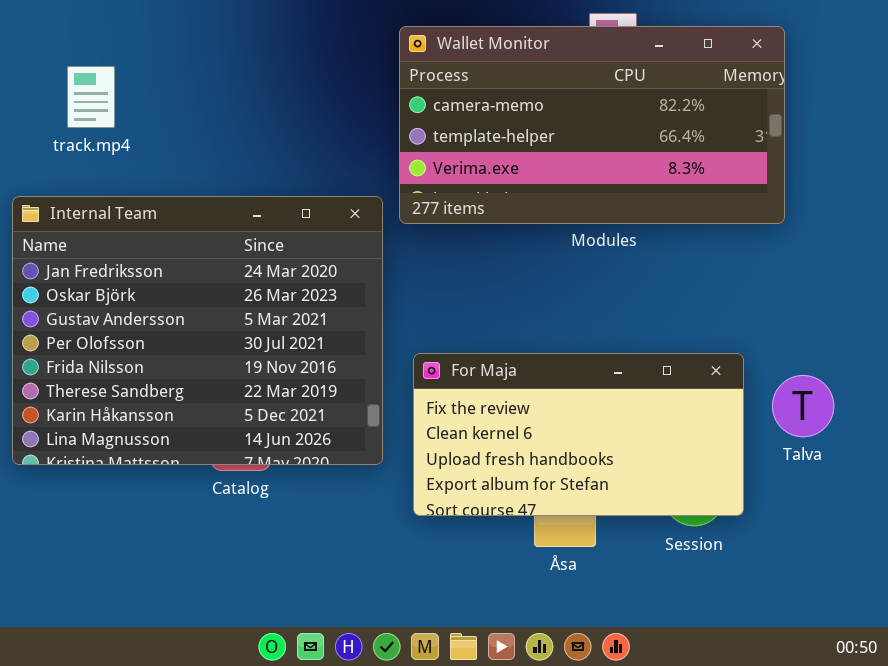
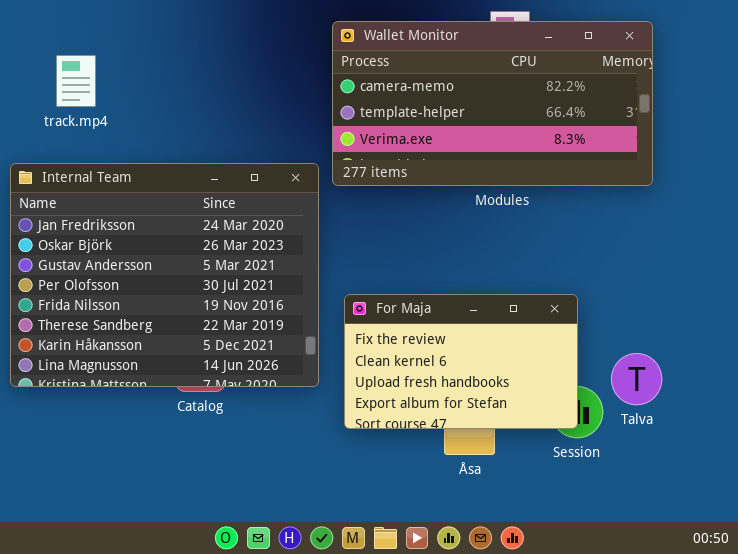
For Maja: [413,353,744,516] -> [344,294,578,429], resized
Talva: [772,375,834,437] -> [611,353,662,405], moved

